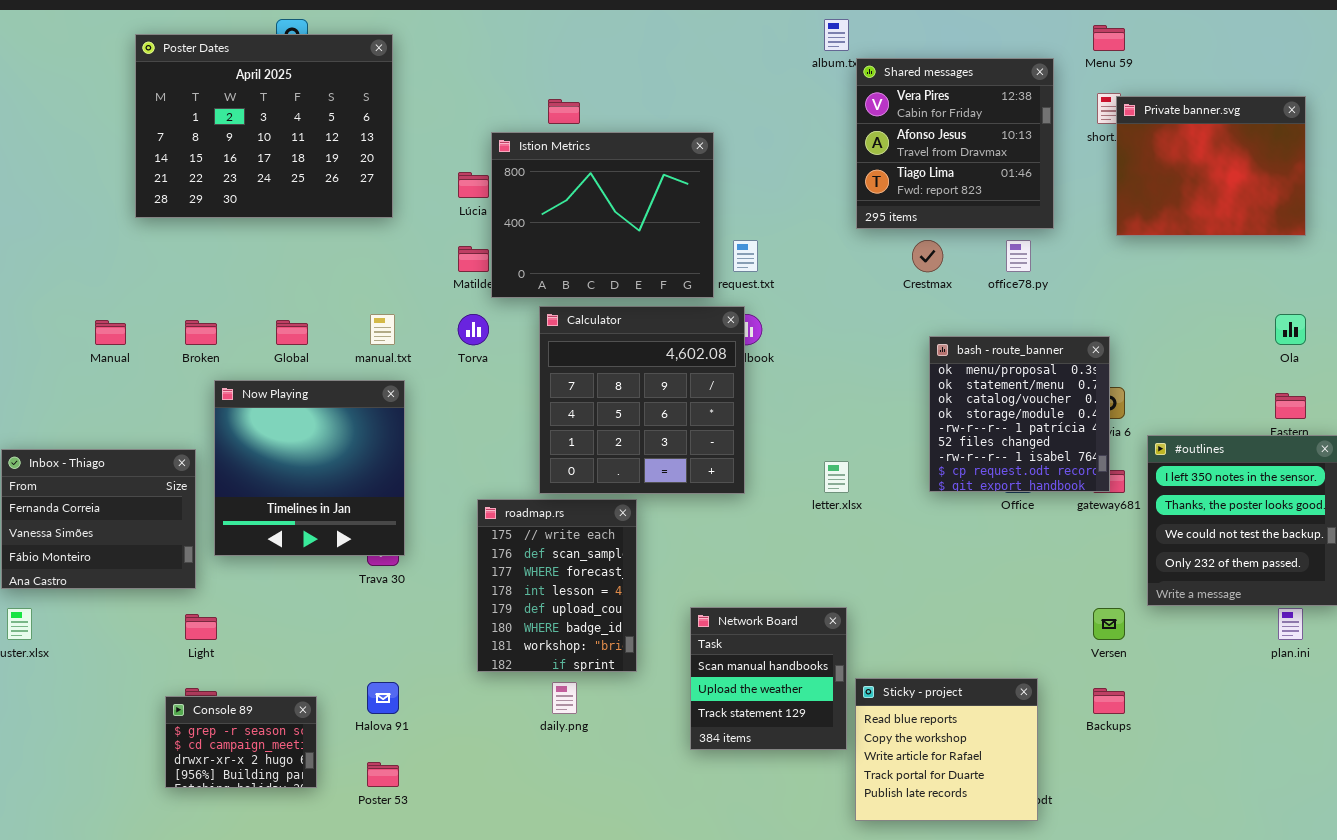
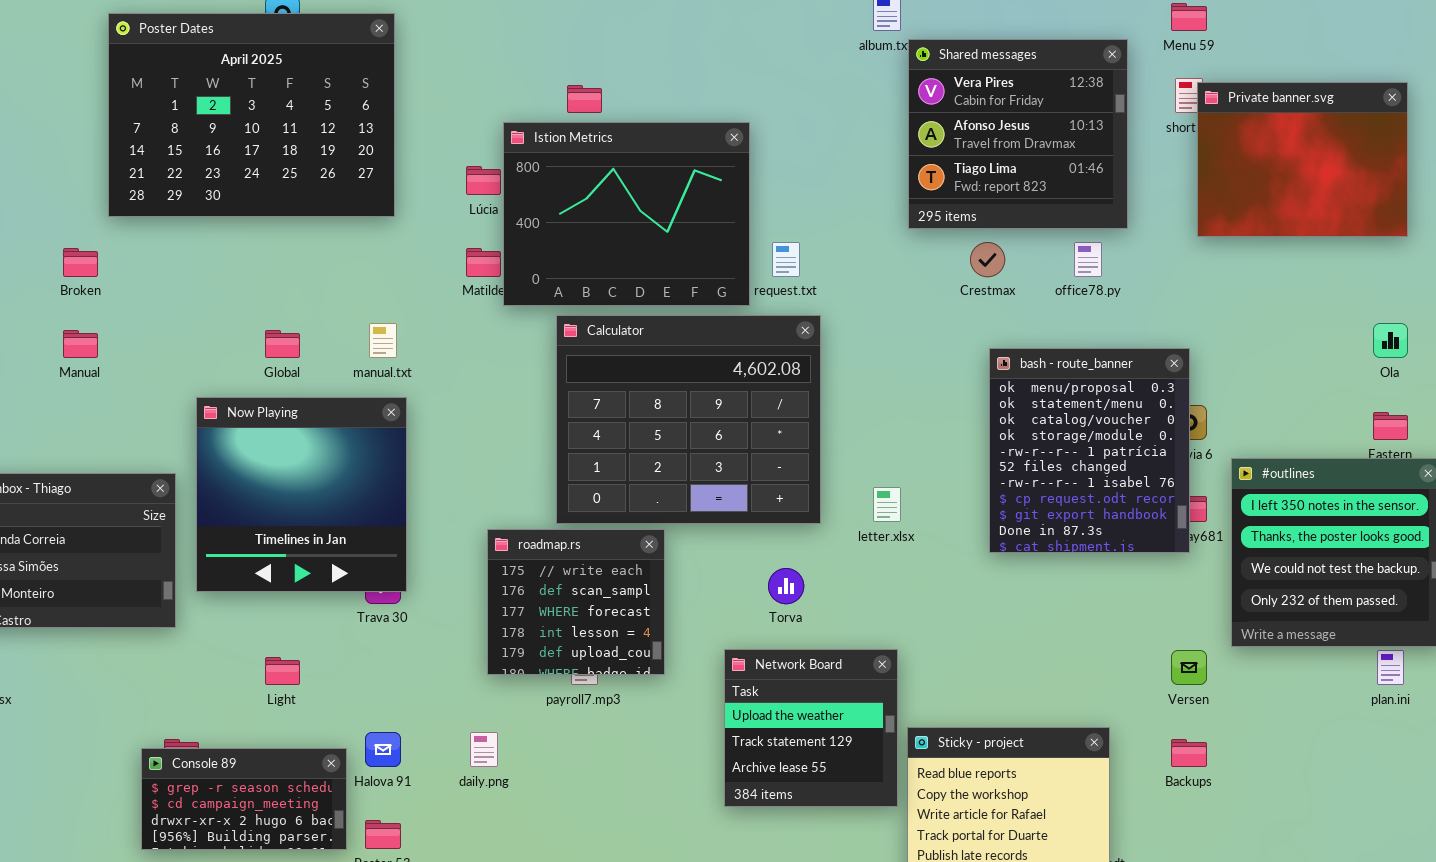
Calculator: [539,306,745,494] -> [556,315,821,524], resized
Torva: [458,314,489,345] -> [768,568,804,604], moved
Broken: [185,320,217,345] -> [63,248,98,277], moved
bash - route_banner: [929,336,1110,492] -> [989,348,1190,553], resized
roadmap.rs: [477,499,637,672] -> [487,529,665,675], resized
Network Board: [690,607,847,750] -> [724,649,898,807], scrolled down 1 row
Light: [185,614,217,640] -> [265,657,300,685], moved
daily.png: [552,682,577,714] -> [470,732,498,767], moved
Console 89: [165,696,317,788] -> [141,748,347,850], resized

